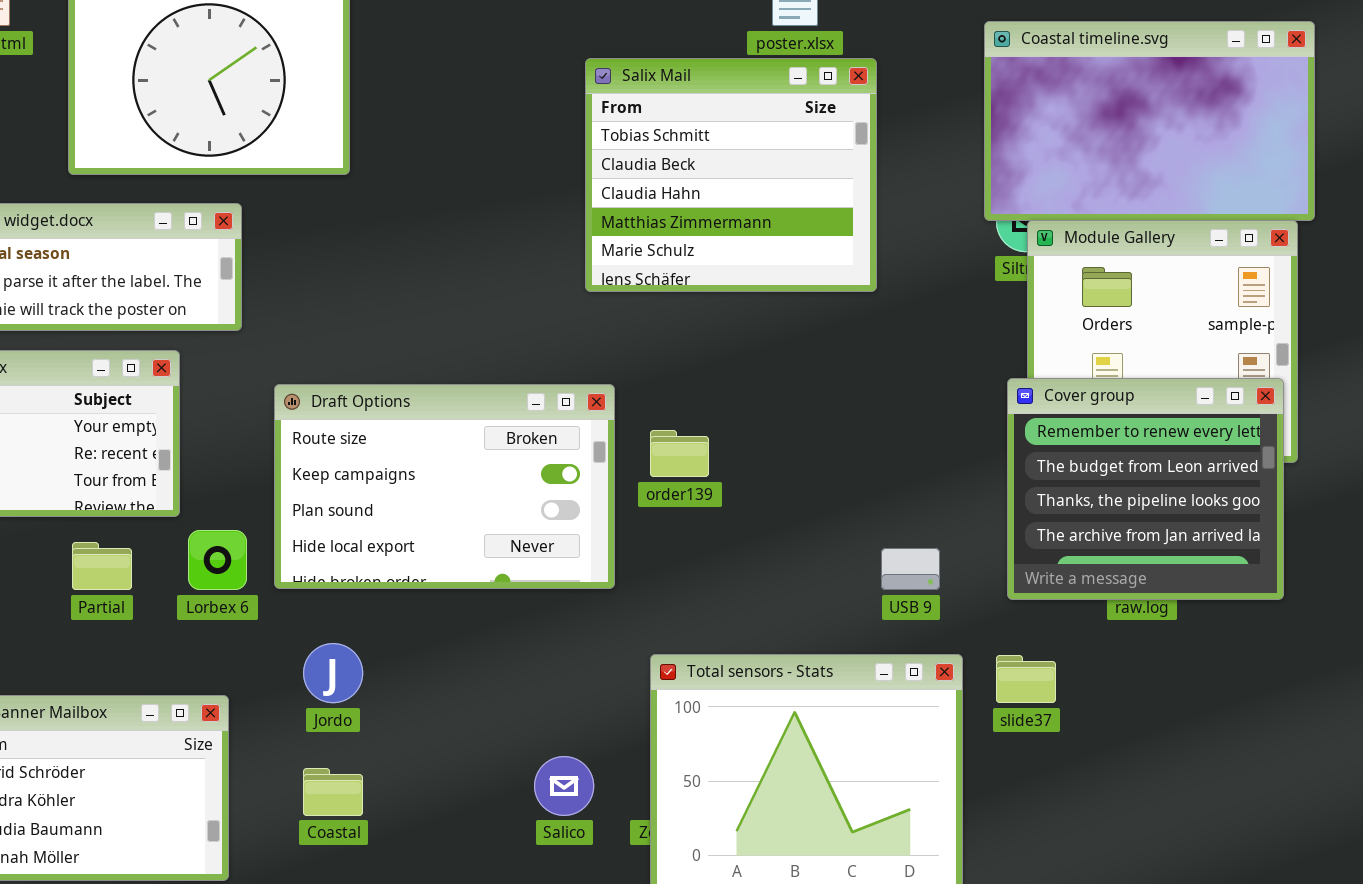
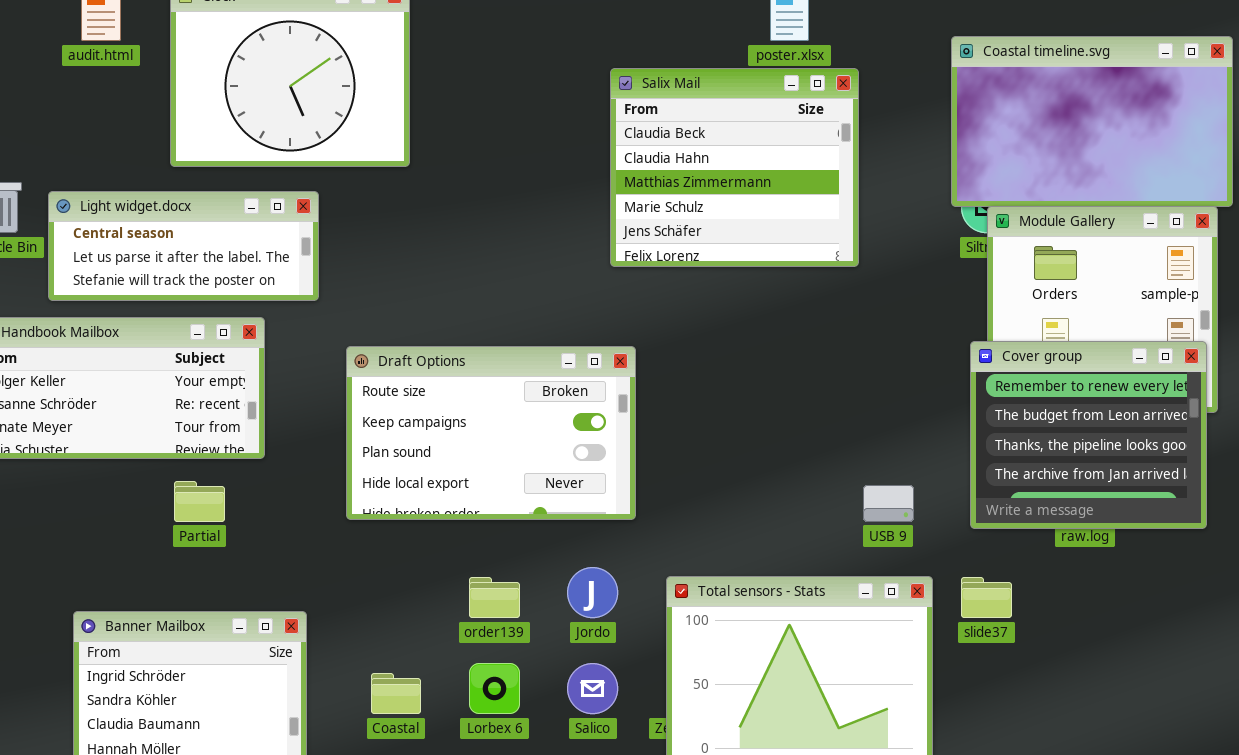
Salix Mail: [585,58,877,292] -> [610,68,859,267], scrolled down 1 row
order139: [650,430,709,477] -> [469,577,520,618], moved
Lorbex 6: [188,530,247,590] -> [469,663,520,714], moved
Jordo: [303,643,363,703] -> [567,567,618,618], moved

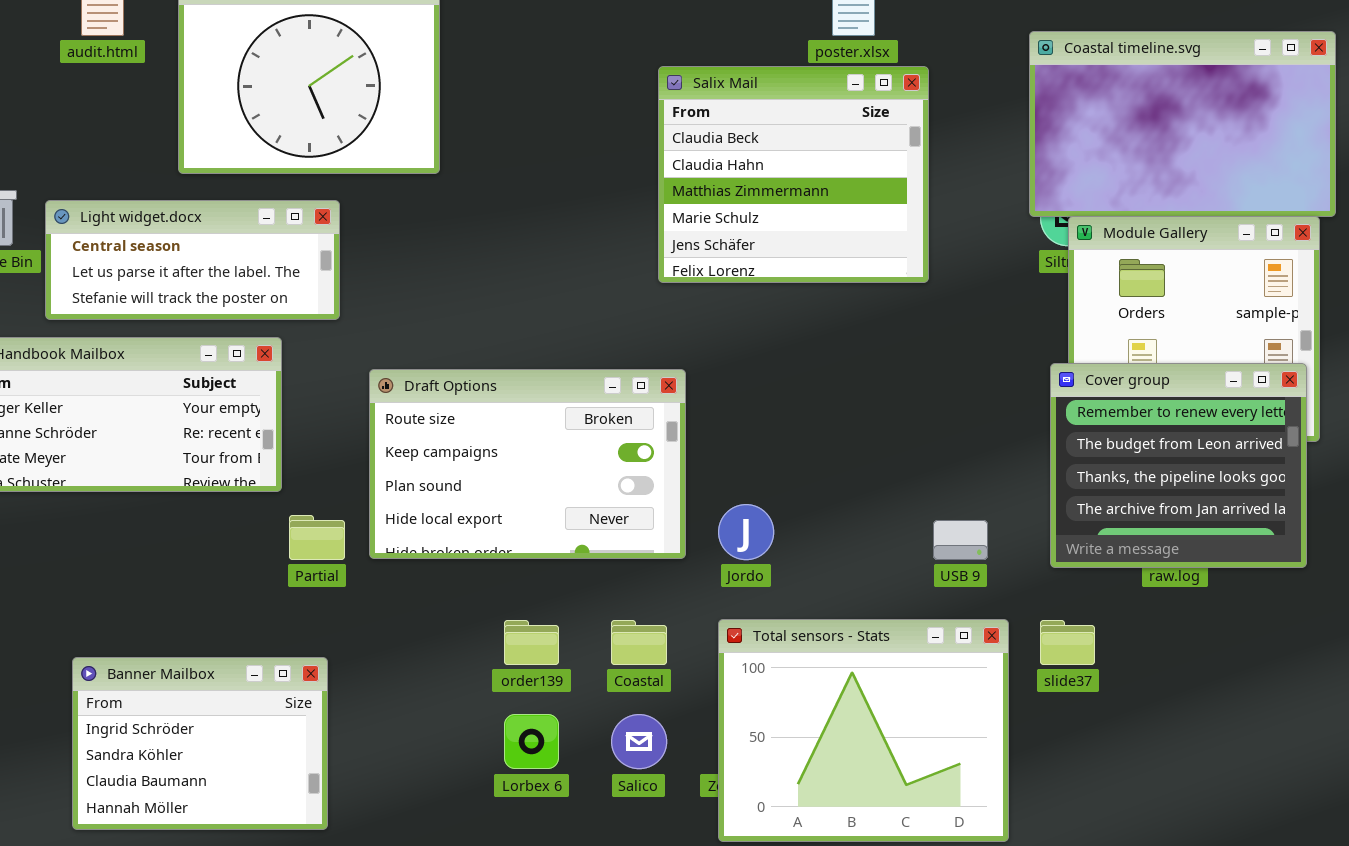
Partial: [174,481,225,522] -> [289,515,345,560], moved
Jordo: [567,567,618,618] -> [718,504,774,560], moved
Coastal: [371,673,421,714] -> [611,620,667,665], moved

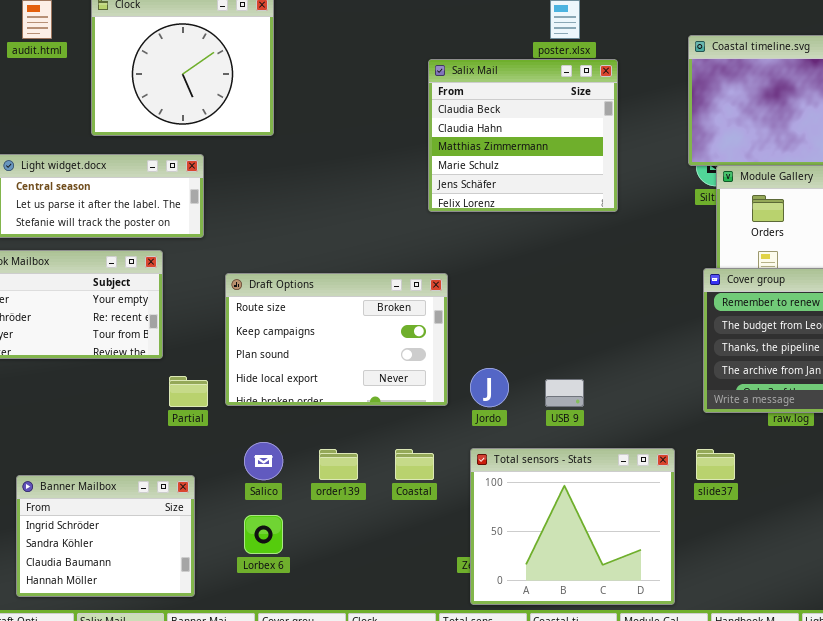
USB 9: [933,520,988,560] -> [545,379,584,407], moved
Lorbex 6: [504,714,559,769] -> [244,515,283,554], moved
Salico: [611,714,667,769] -> [244,442,283,480], moved

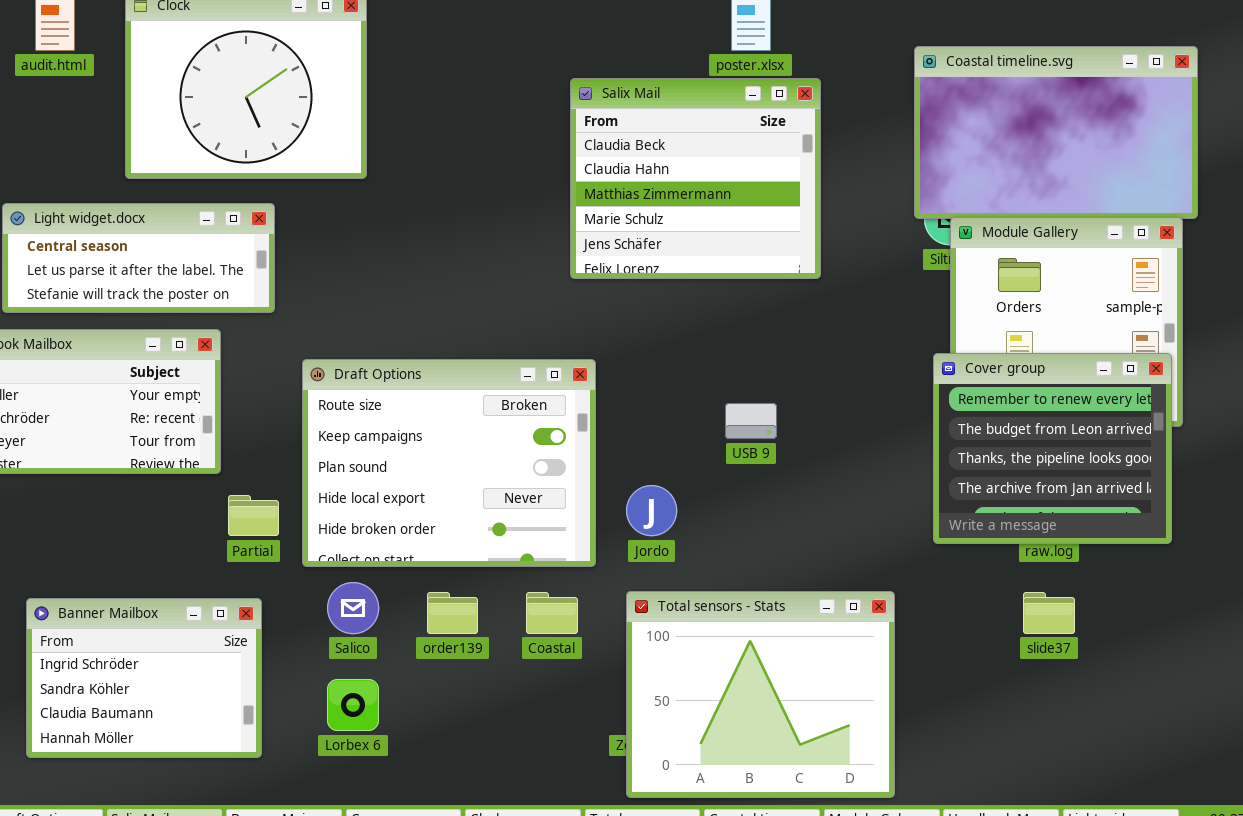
Draft Options: [225,273,448,406] -> [302,359,596,567], resized
USB 9: [545,379,584,407] -> [725,403,777,439], moved
slide37: [696,449,735,480] -> [1023,592,1075,634], moved
Banner Mailbox: [16,475,195,597] -> [26,598,262,758], moved

